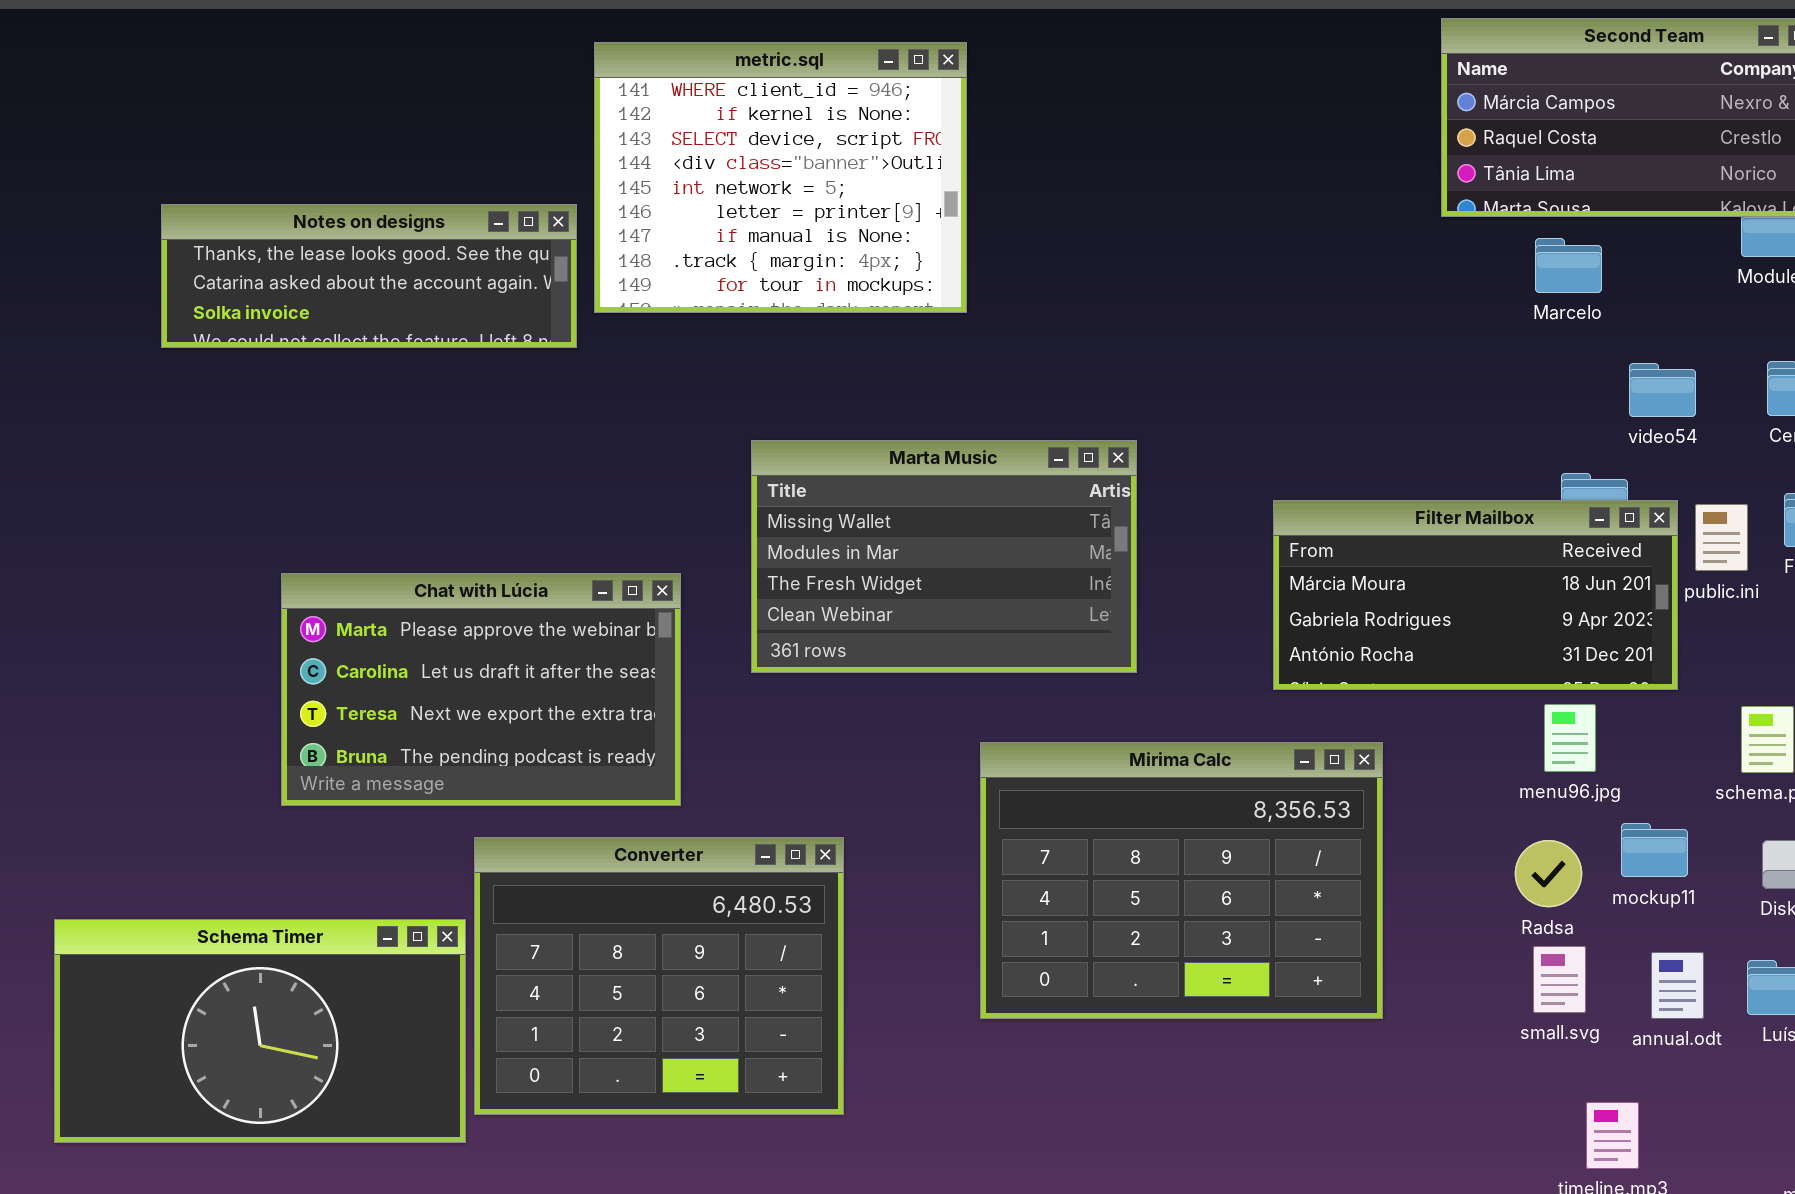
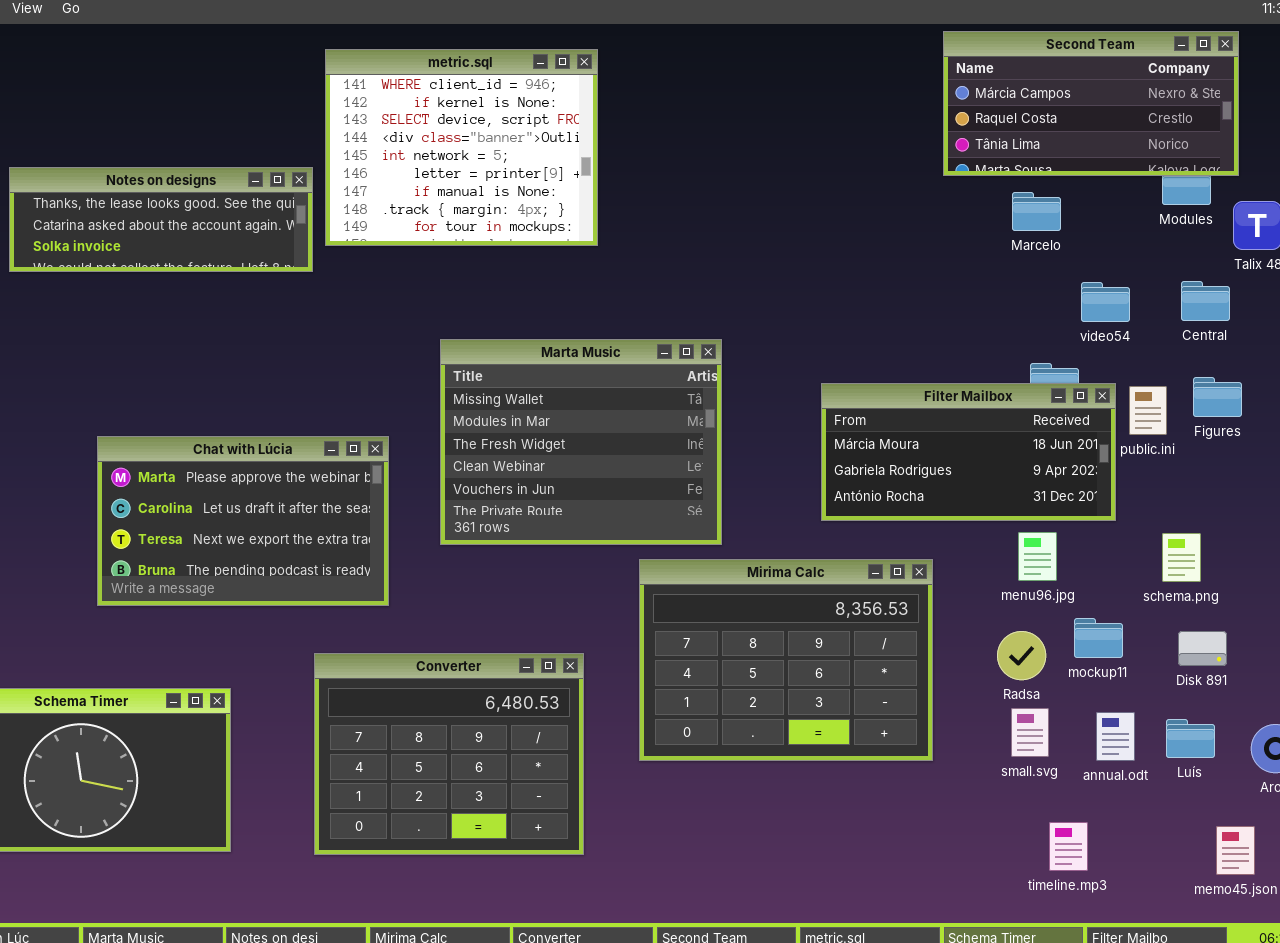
Marta Music: [751,440,1137,673] -> [440,339,722,545], resized
Mirima Calc: [980,742,1383,1019] -> [639,559,933,761], moved
Converter: [474,837,844,1115] -> [314,653,584,855], moved

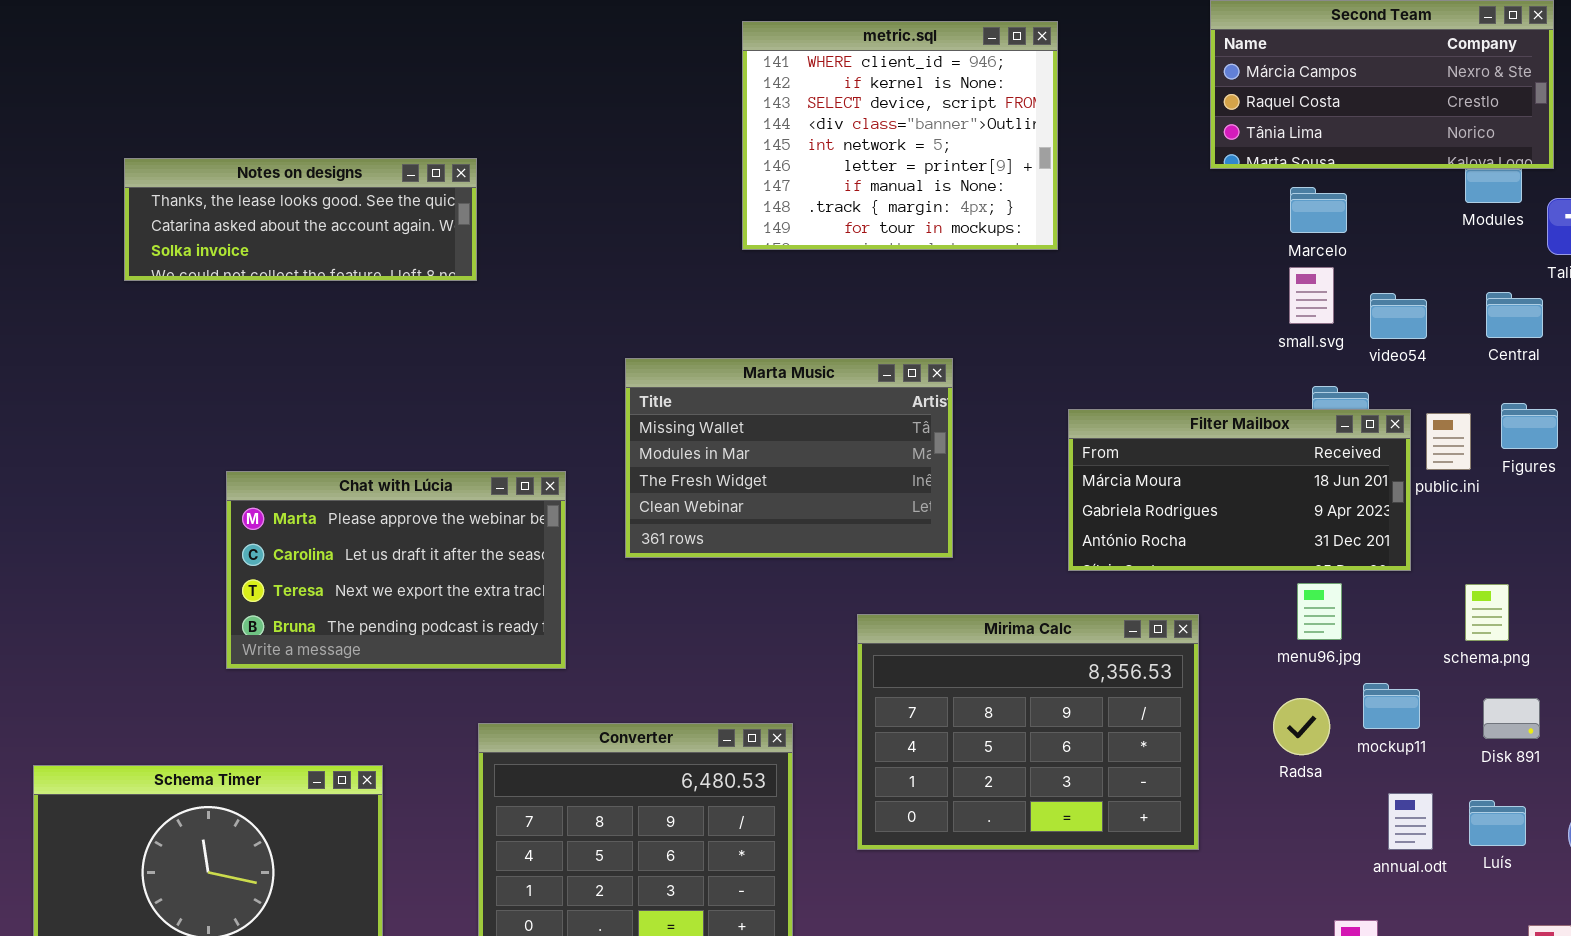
metric.sql: [325,49,598,246] -> [742,21,1058,250], moved
Marta Music: [440,339,722,545] -> [625,358,953,558], resized
small.svg: [1011,708,1049,757] -> [1289,267,1334,324], moved

